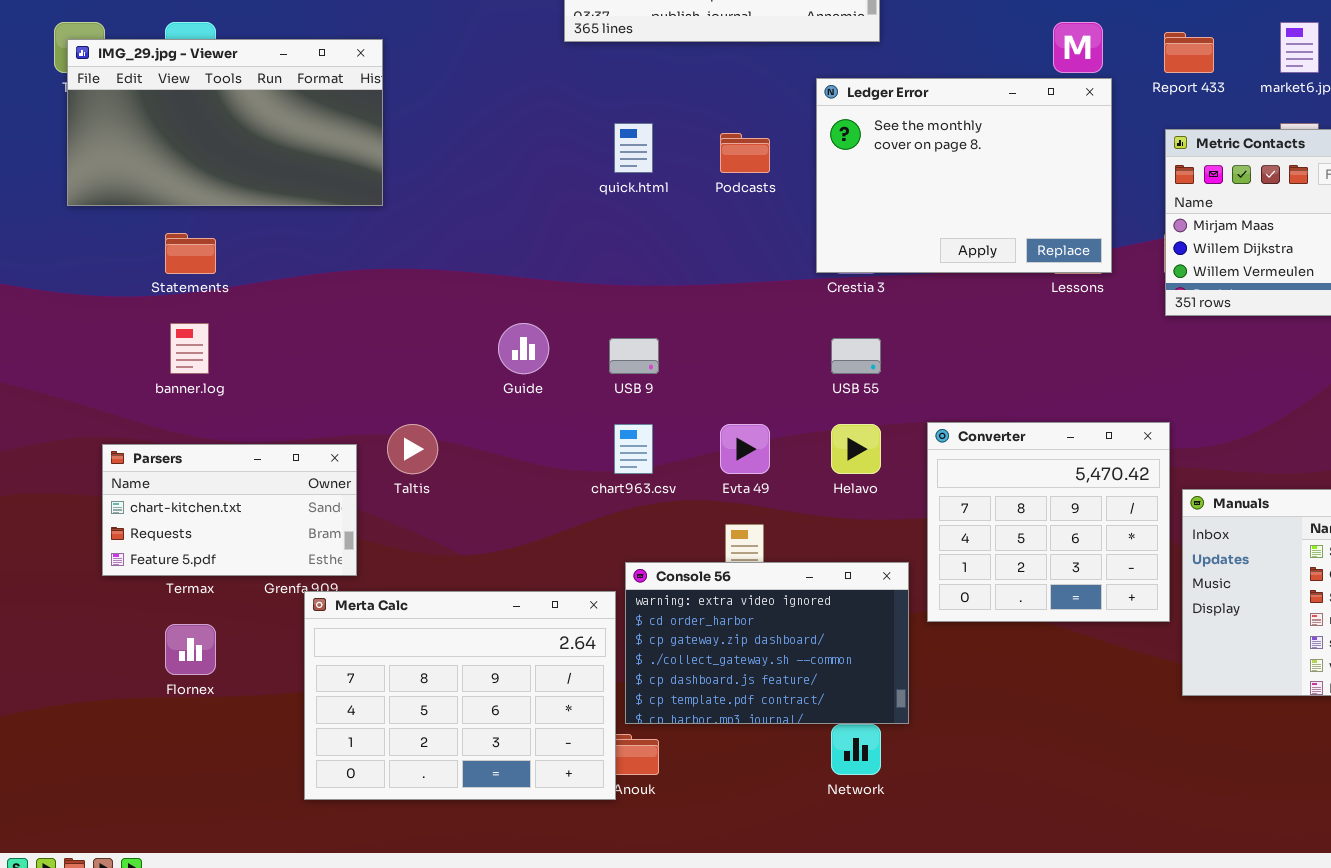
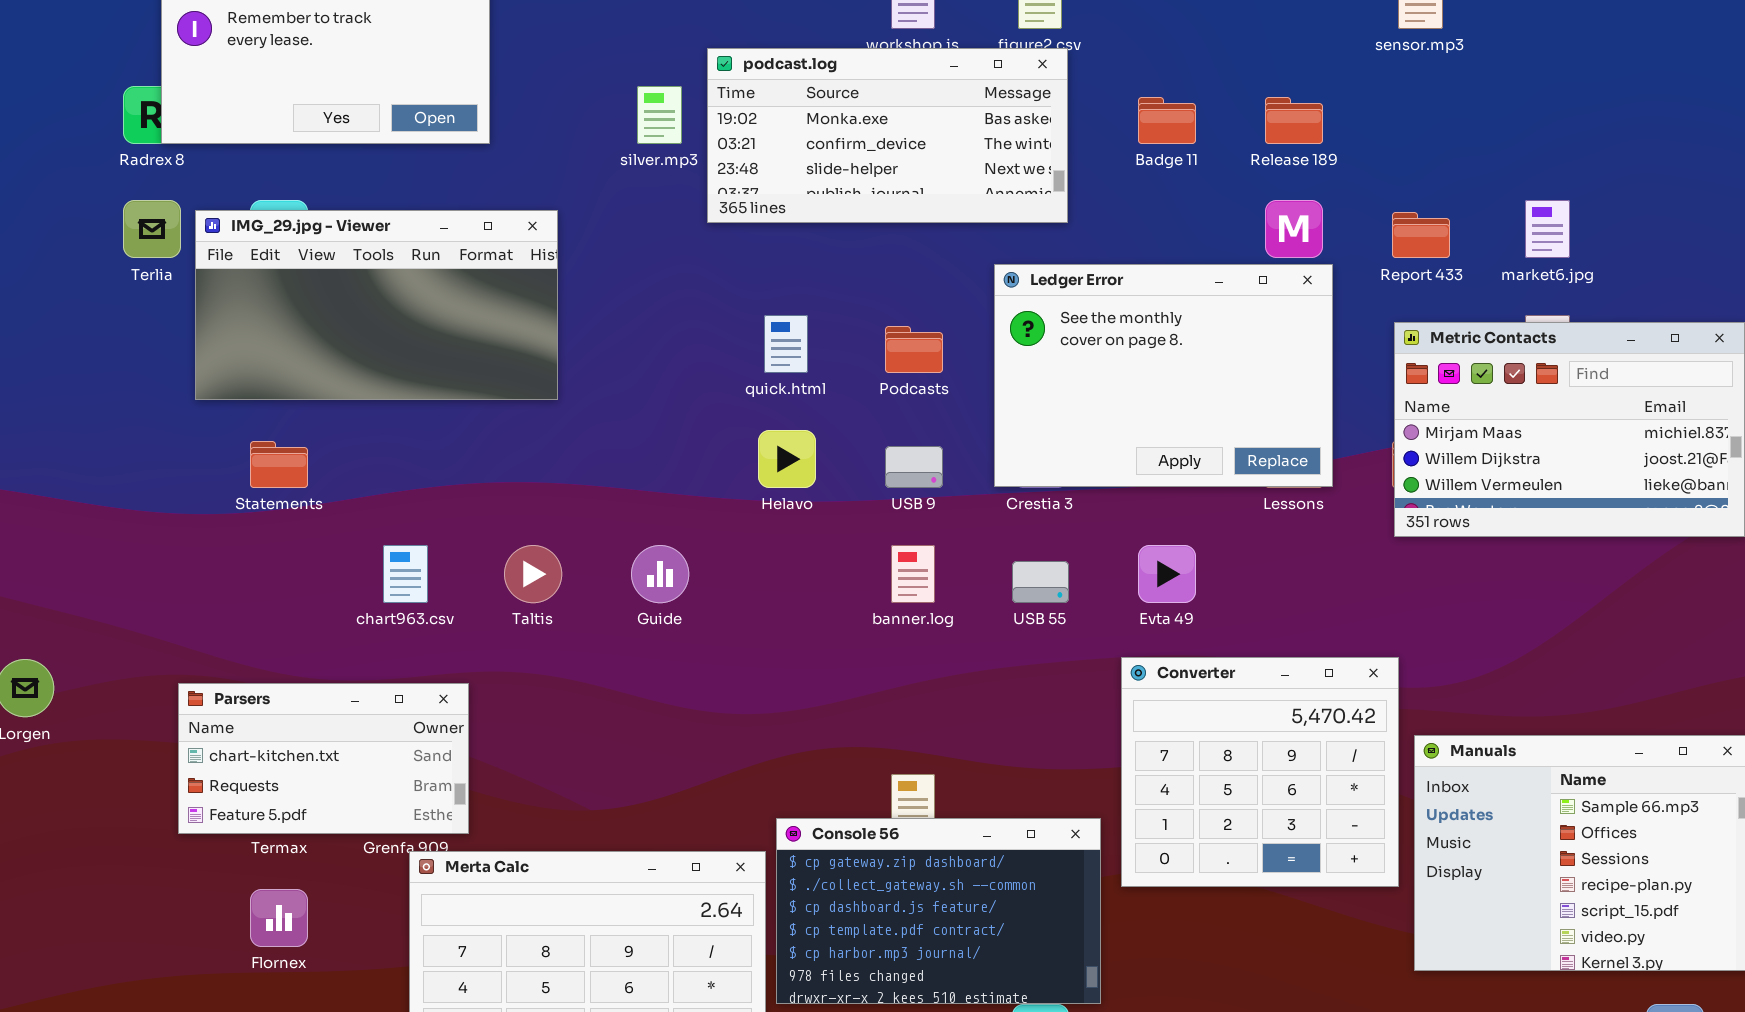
IMG_29.jpg - Viewer: [67,39,383,206] -> [195,210,558,400], moved
banner.log: [170,323,209,374] -> [891,545,935,603], moved
USB 9: [609,338,659,374] -> [885,446,943,488], moved
Taltis: [387,424,438,474] -> [504,545,562,603], moved
chart963.csv: [614,424,653,474] -> [383,545,428,603], moved
Evta 49: [720,424,770,474] -> [1138,545,1196,603], moved
Helavo: [831,424,881,474] -> [758,430,816,488], moved
Console 56: [625,562,909,724] -> [776,818,1101,1004], scrolled down 2 rows

